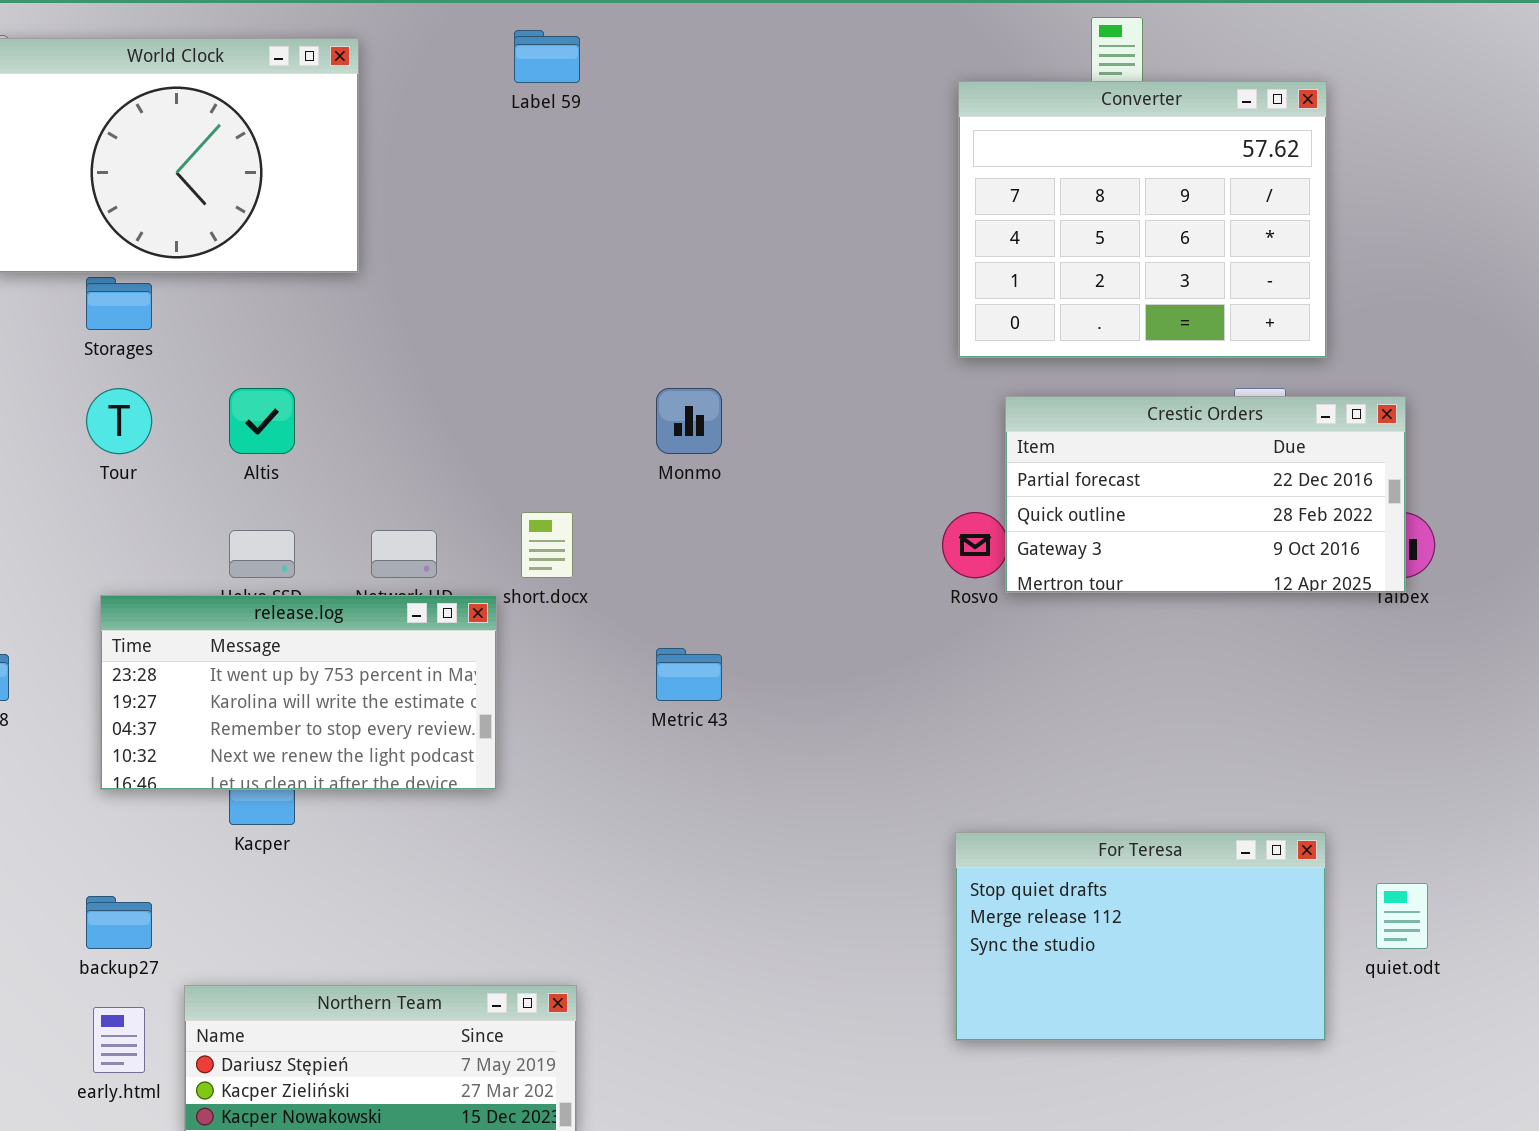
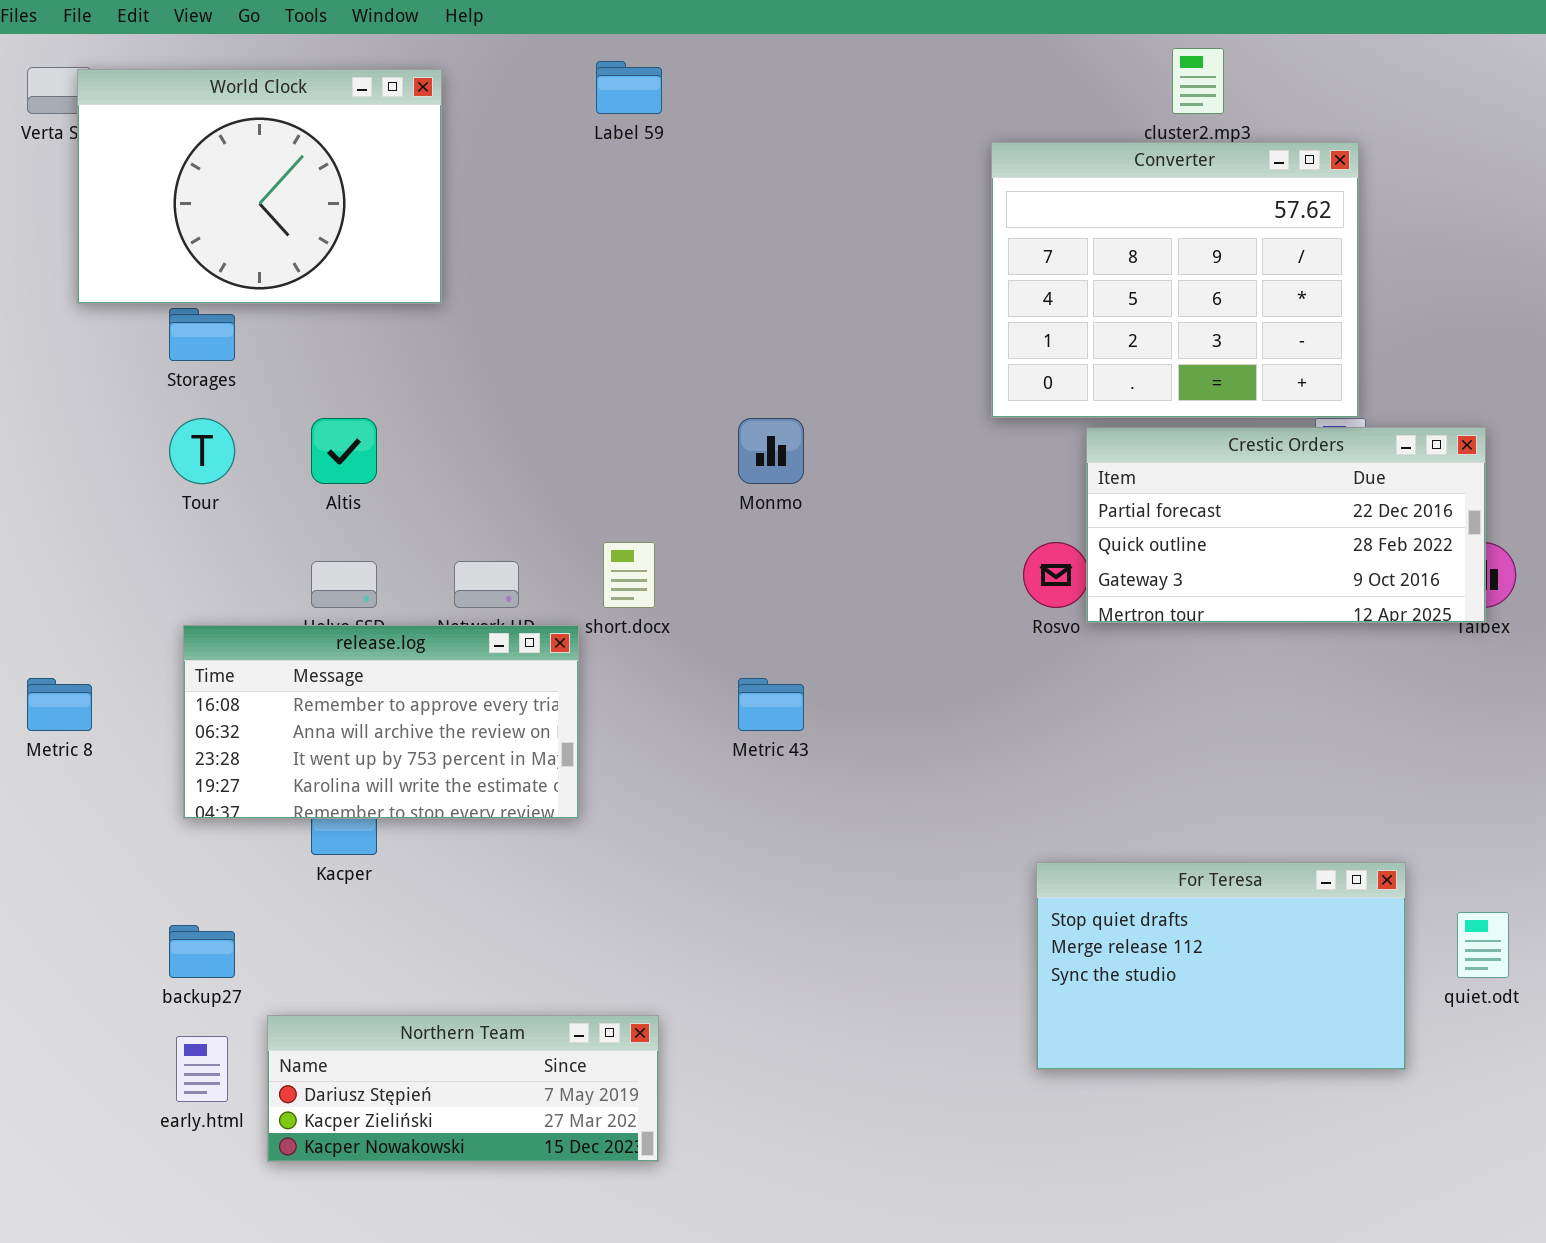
Converter: [958,81,1327,358] -> [991,142,1359,418], moved
release.log: [100,595,497,790] -> [183,625,579,819], scrolled up 2 rows

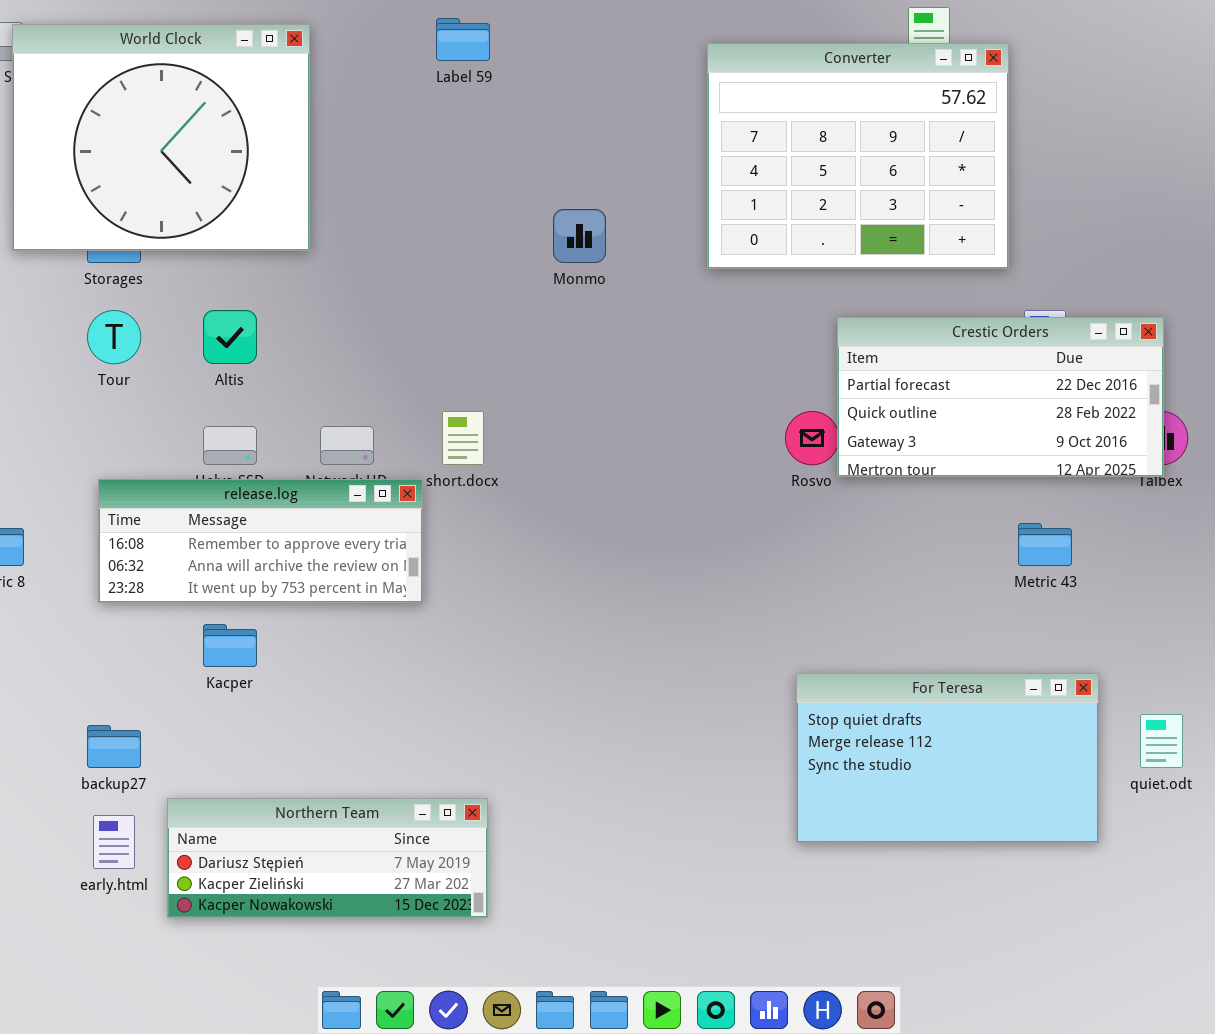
World Clock: [77,69,442,304] -> [12,24,310,251], resized
Converter: [991,142,1359,418] -> [707,43,1009,269], moved
Monmo: [738,418,804,484] -> [553,209,606,263], moved
release.log: [183,625,579,819] -> [98,479,423,603], resized
Metric 43: [738,678,804,731] -> [1018,523,1072,566], moved

